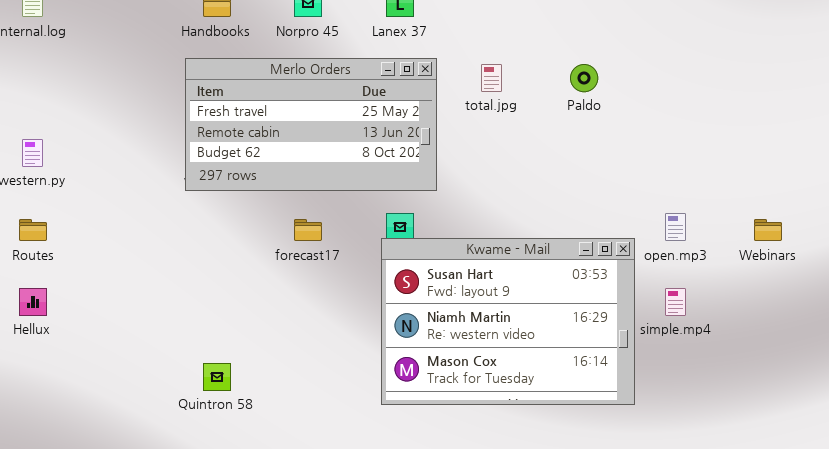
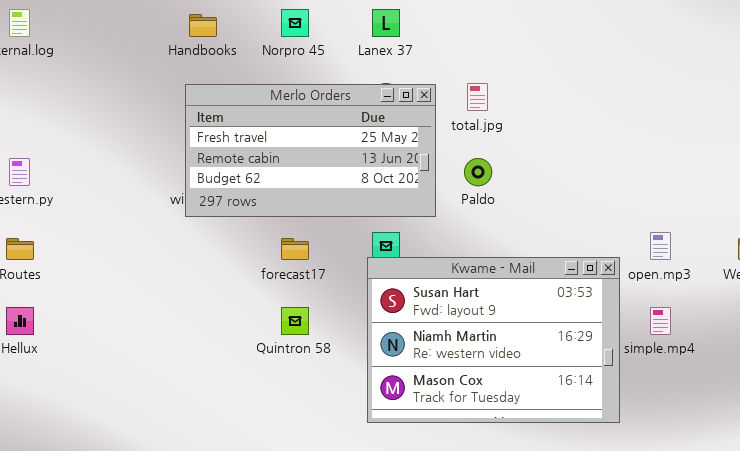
Merlo Orders: [185,58,437,191] -> [185,84,436,217], moved
Paldo: [570,64,598,92] -> [464,158,492,186], moved
Quintron 58: [203,363,231,391] -> [281,307,309,335], moved

